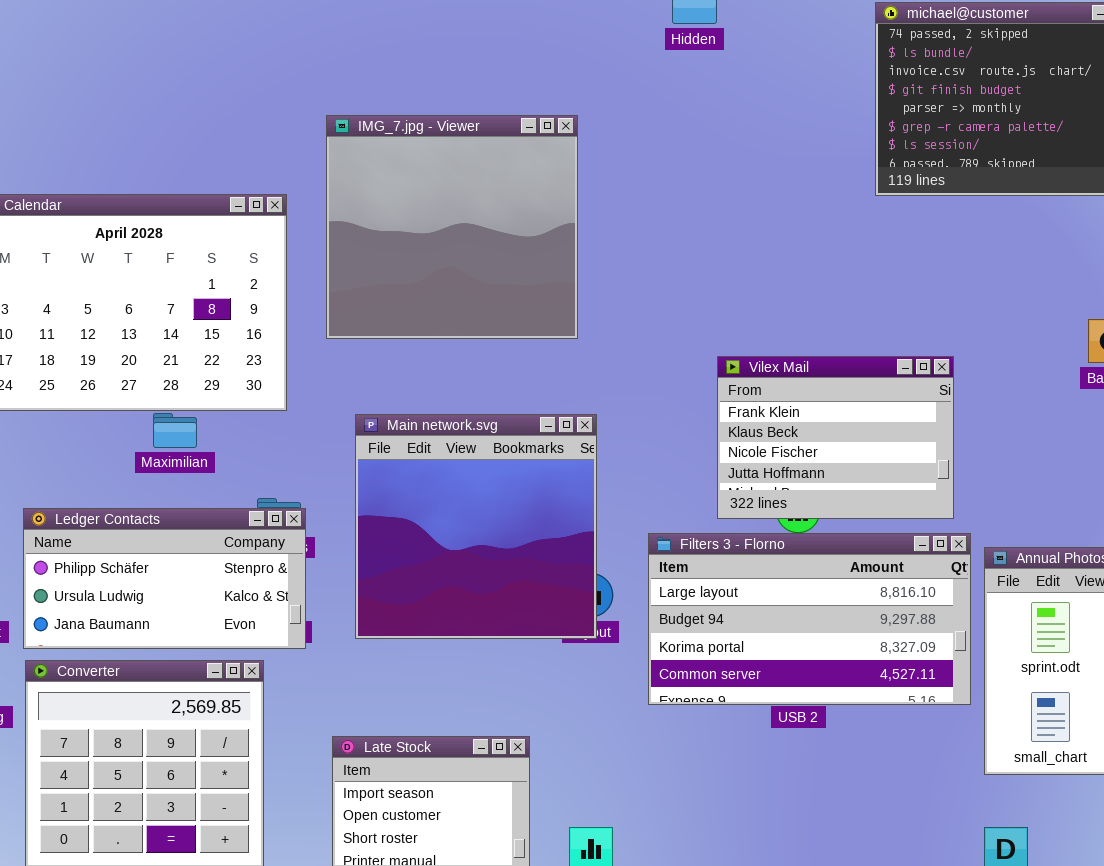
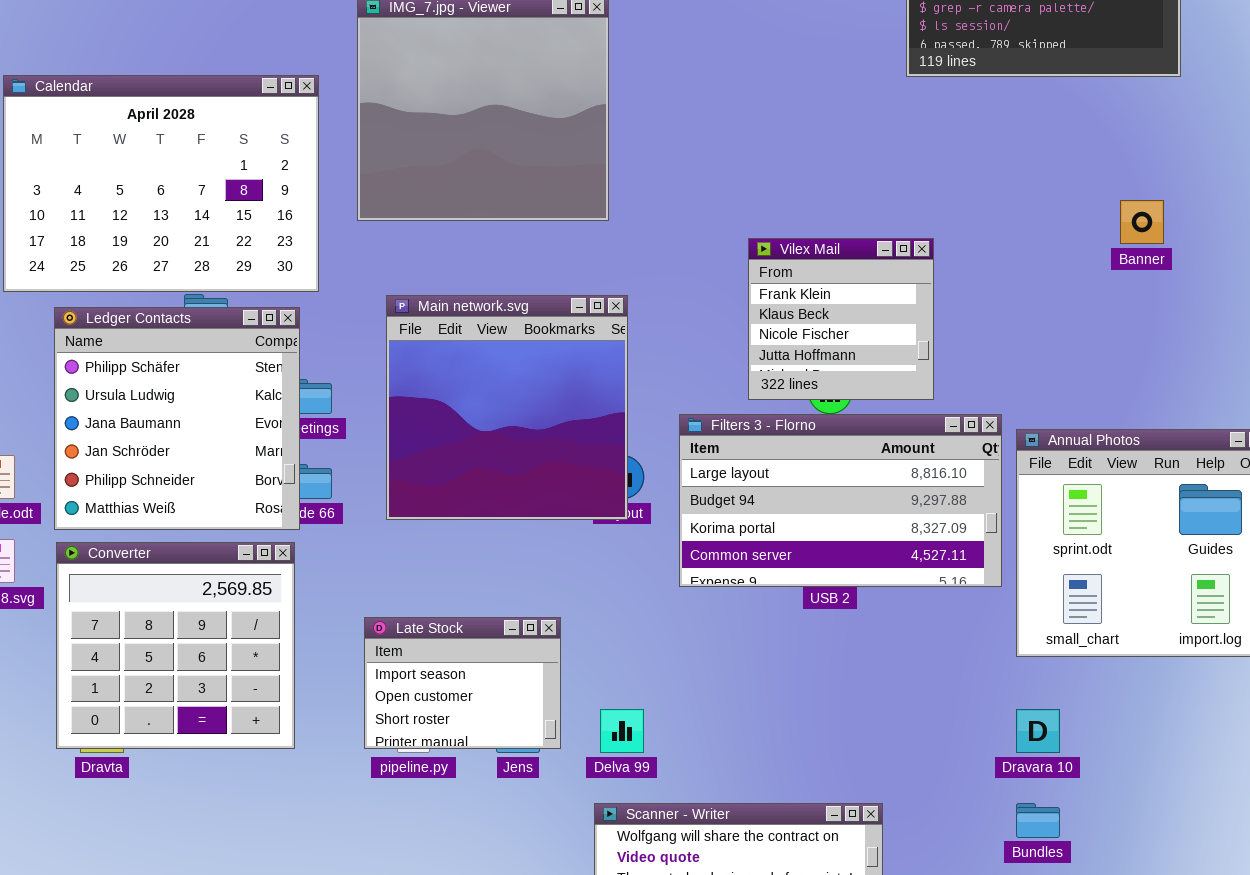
Vilex Mail: [717,356,954,519] -> [748,238,934,400], resized
Ledger Contacts: [23,508,306,649] -> [54,307,300,530], resized

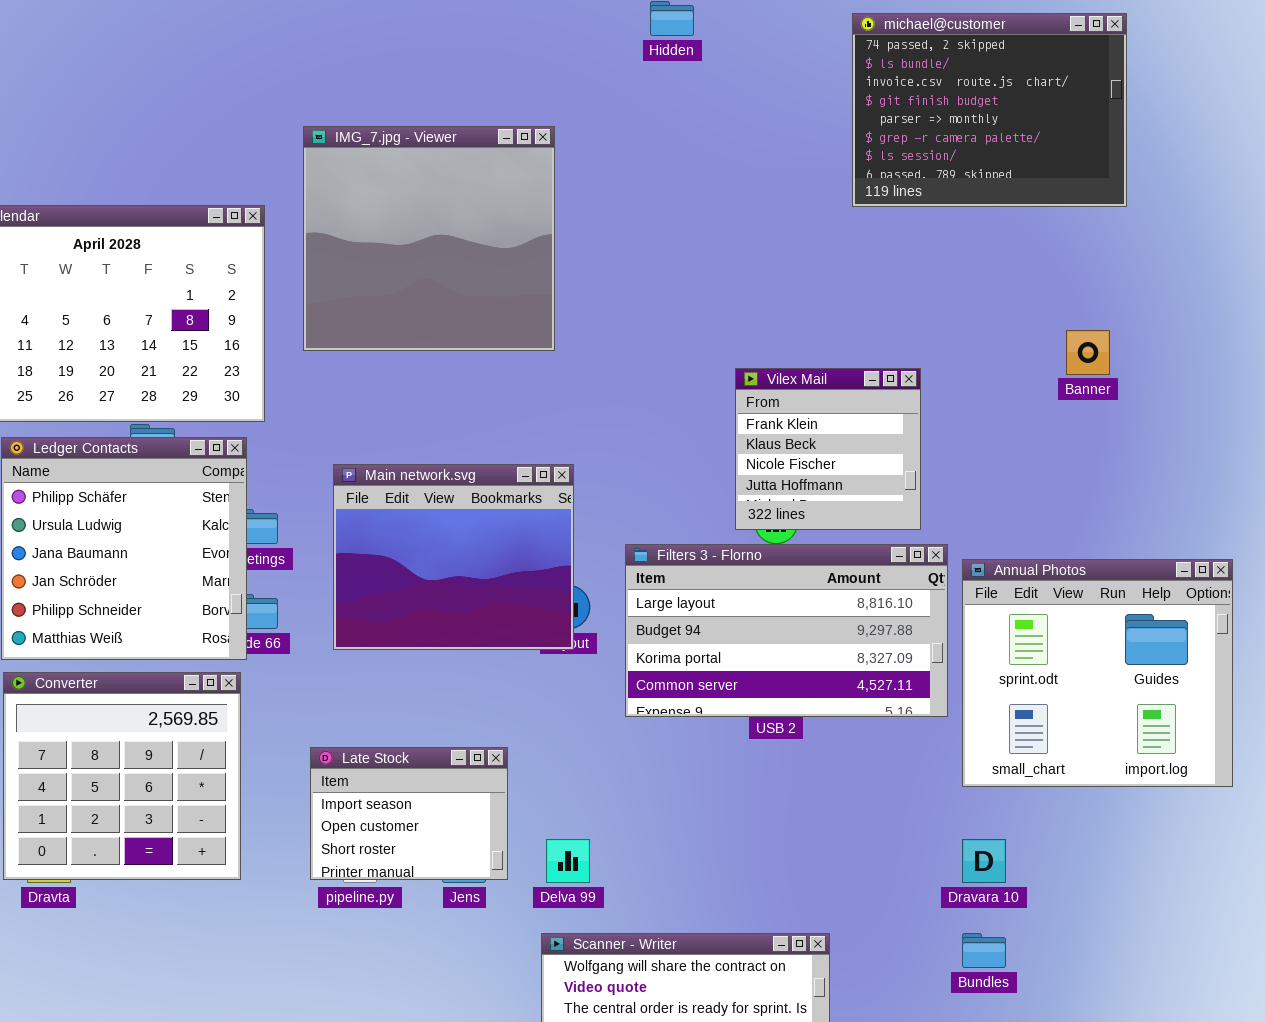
Vilex Mail: [748,238,934,400] -> [735,368,921,530], moved
Main network.svg: [386,295,628,520] -> [333,464,574,650], resized

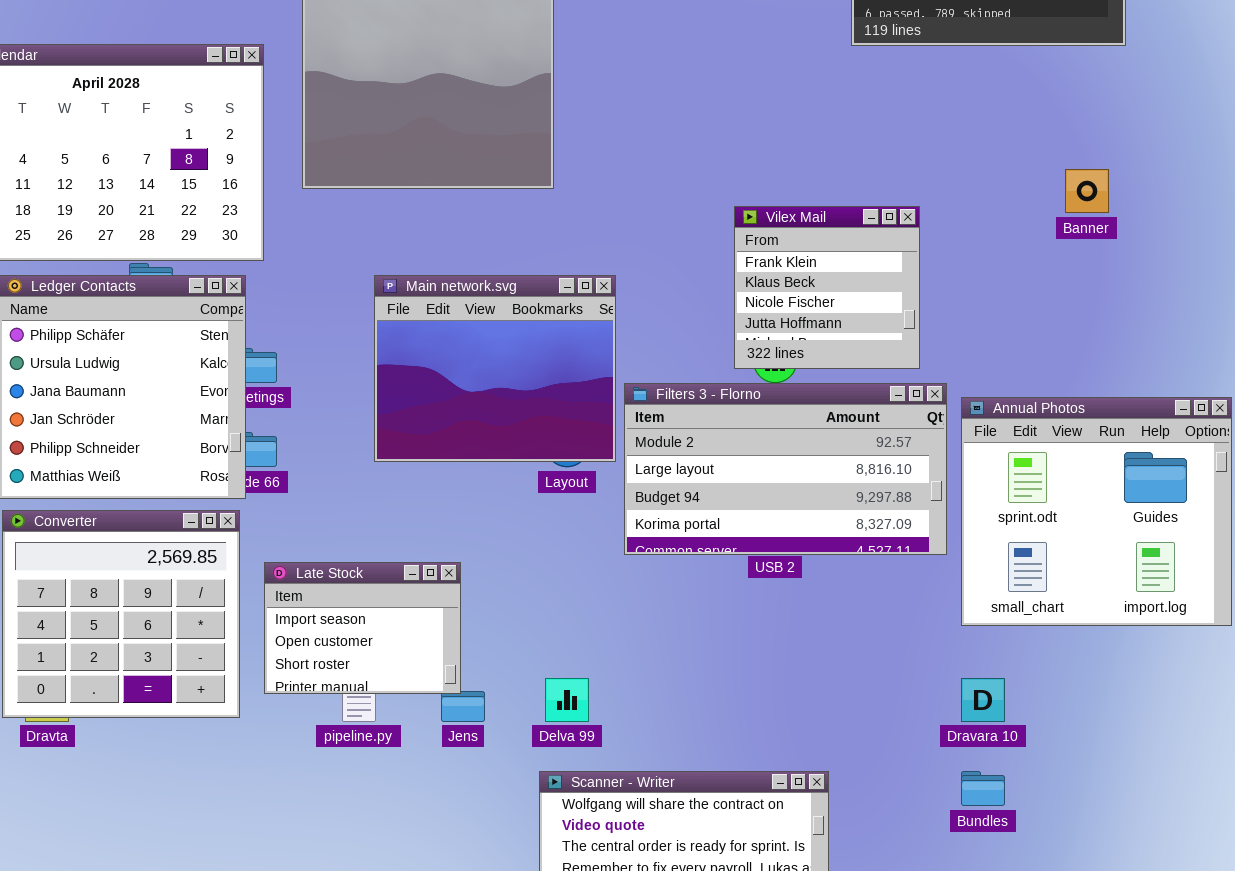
Main network.svg: [333,464,574,650] -> [374,275,616,462], moved
Filters 3 - Florno: [625,544,948,717] -> [624,383,947,555], scrolled up 1 row
Late Stock: [310,747,508,880] -> [264,562,461,694], moved

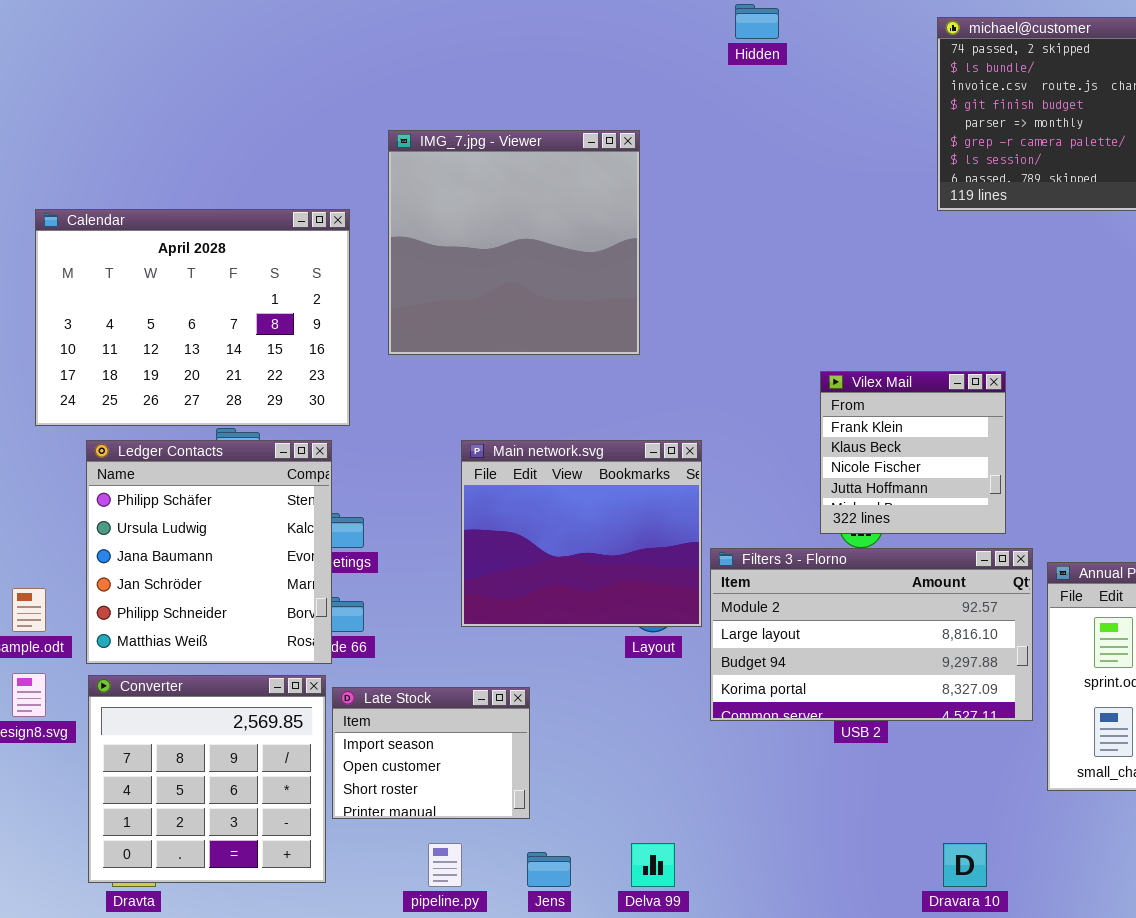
Late Stock: [264,562,461,694] -> [332,687,530,819], moved
Dravara 10: [961,678,1005,722] -> [943,843,987,887], moved

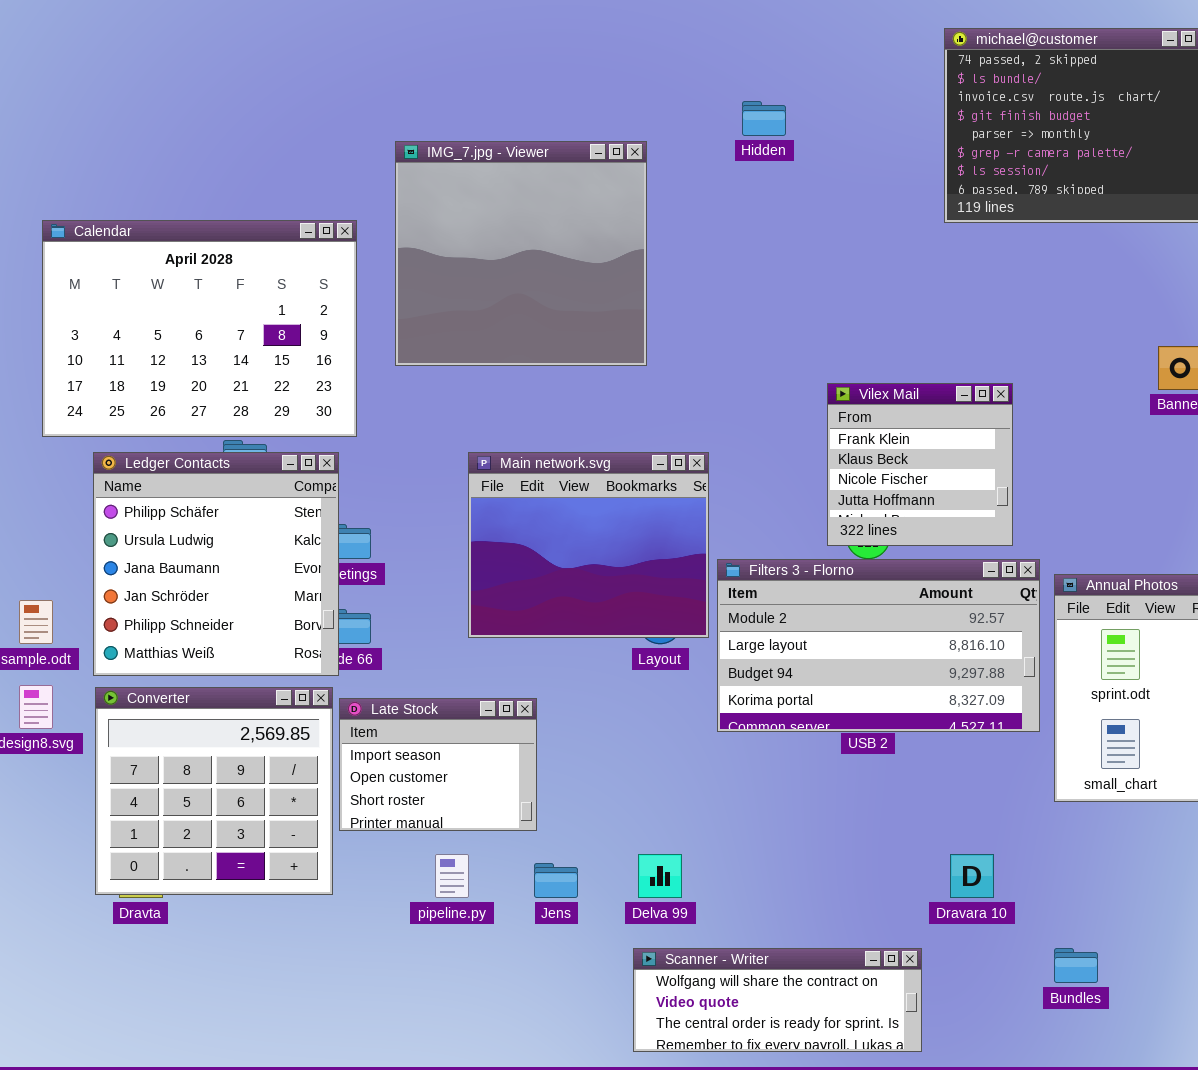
Hidden: [735,4,779,39] -> [742,101,786,136], moved

